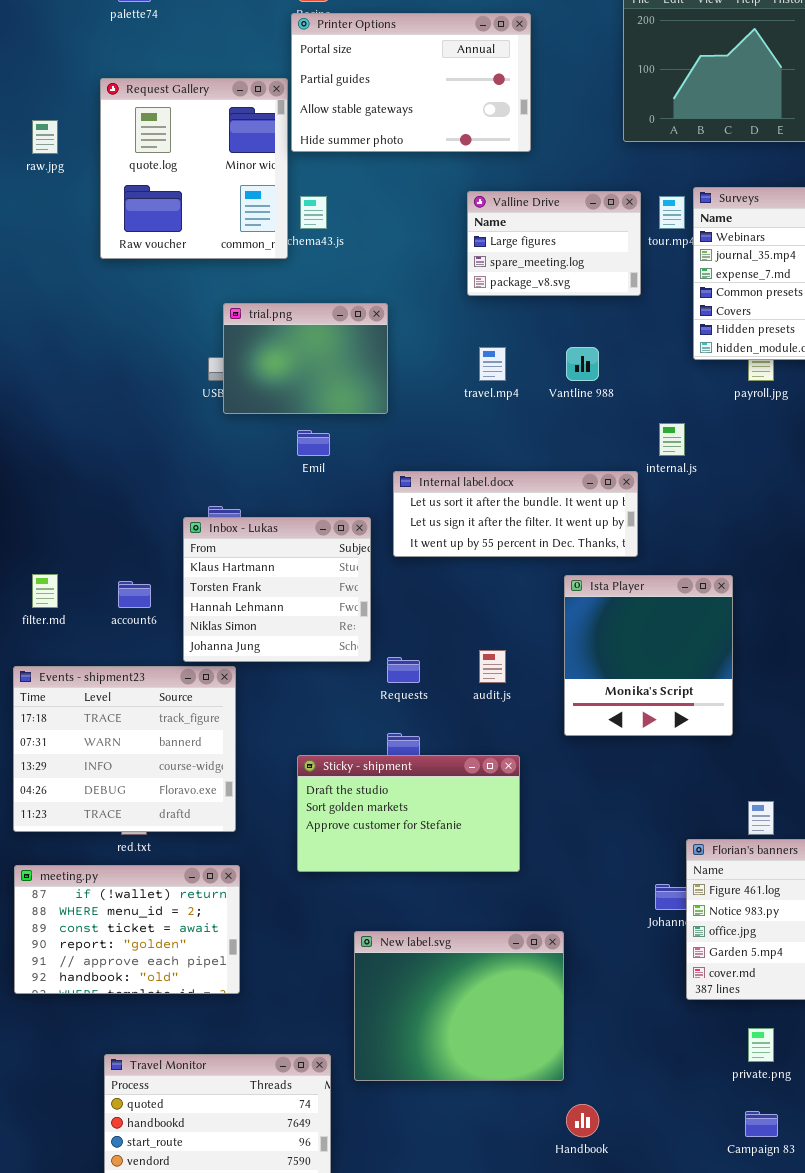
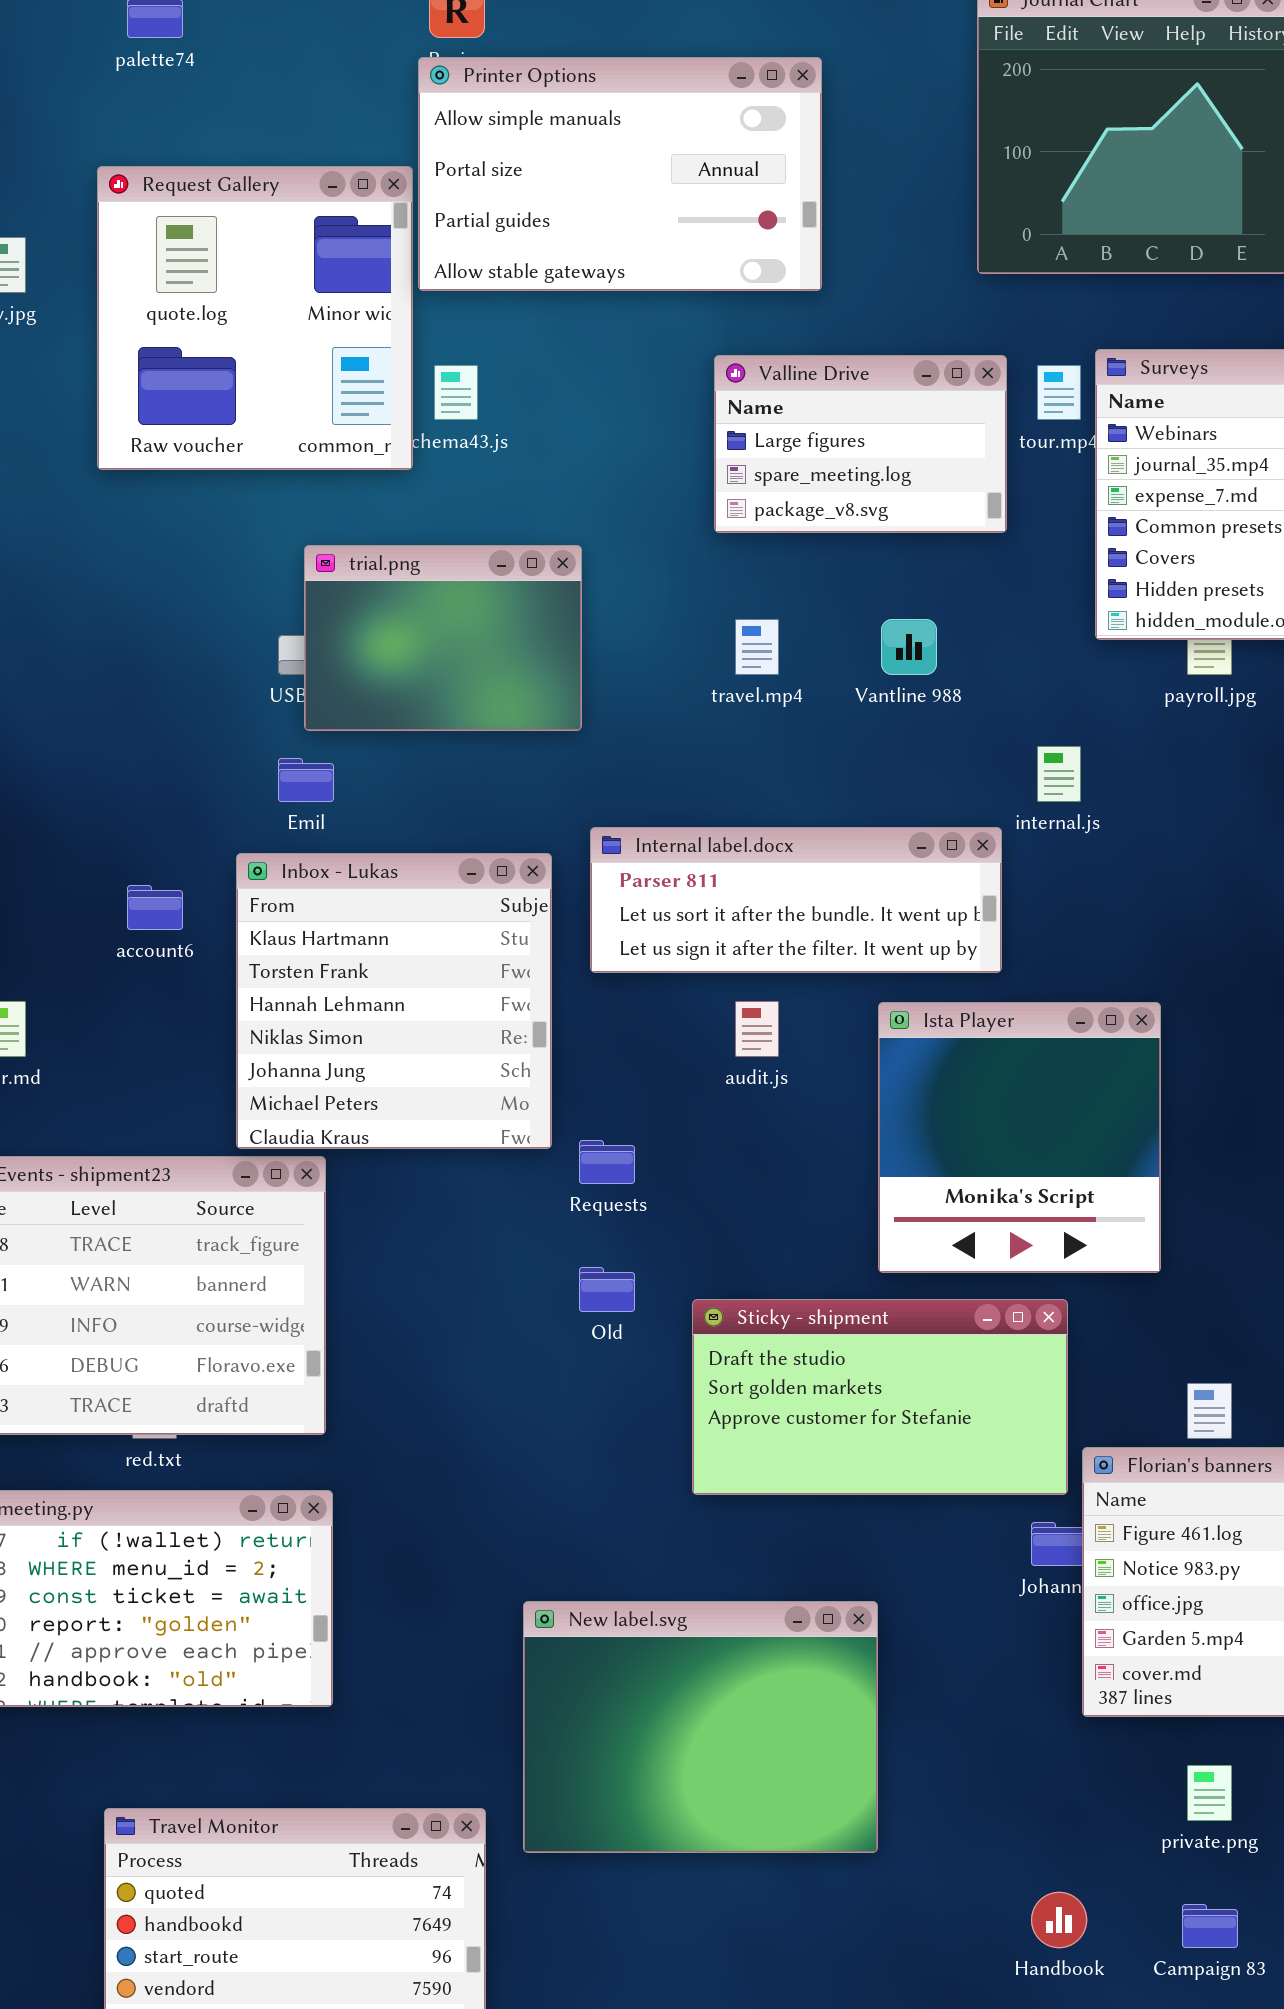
Printer Options: [291,13,531,152] -> [418,57,822,291], scrolled up 1 row
Emil: [297,430,330,456] -> [278,758,334,802], moved
Internal label.docx: [393,471,638,557] -> [590,827,1002,973], scrolled up 1 row
Inbox - Lukas: [183,517,371,662] -> [236,853,552,1149], resized
account6: [118,581,151,608] -> [127,885,183,930], moved
audit.js: [479,650,506,683] -> [735,1001,779,1057], moved
Sticky - shipment: [297,755,520,872] -> [692,1299,1068,1495], moved
Handbook: [566,1104,599,1137] -> [1031,1892,1087,1948], moved

